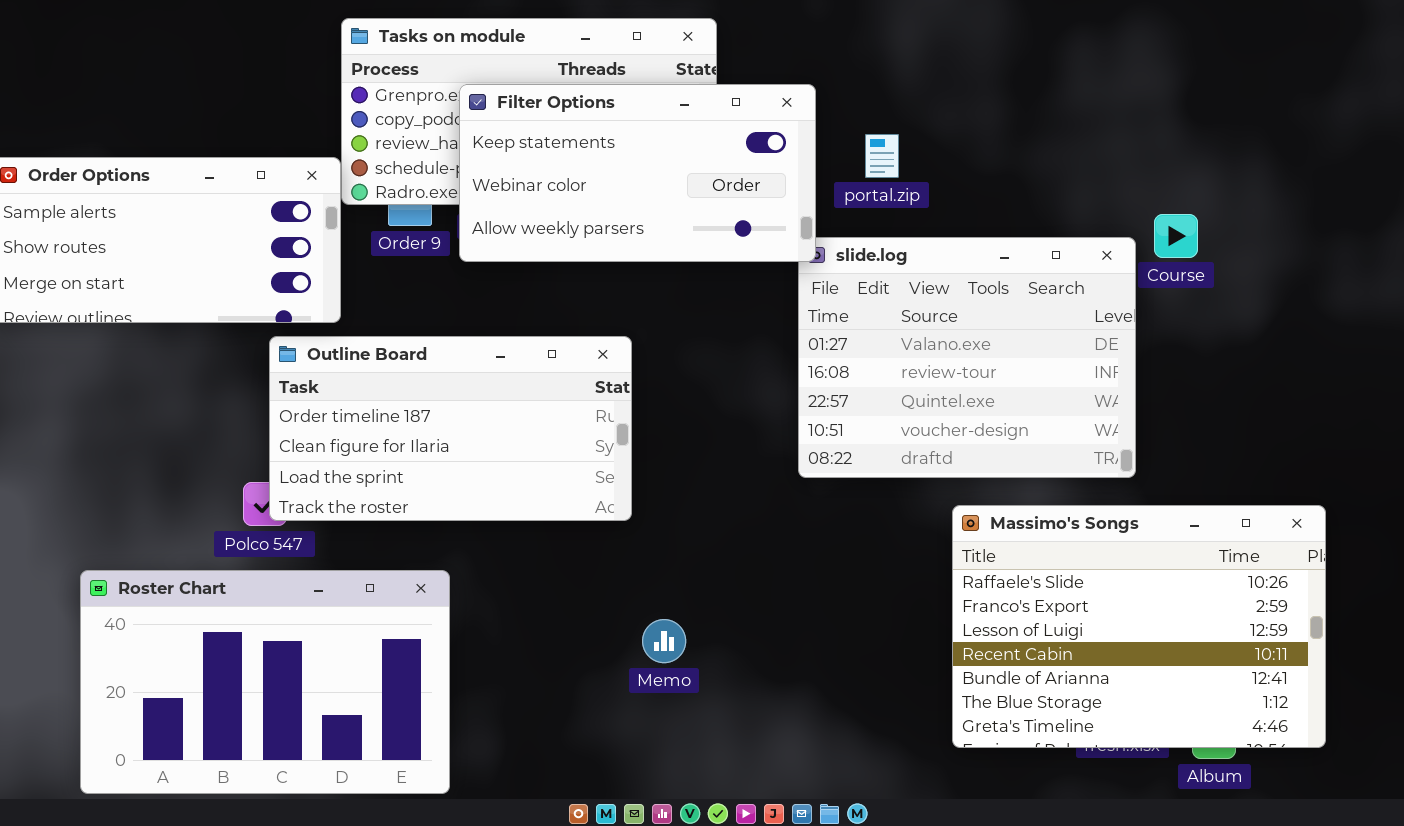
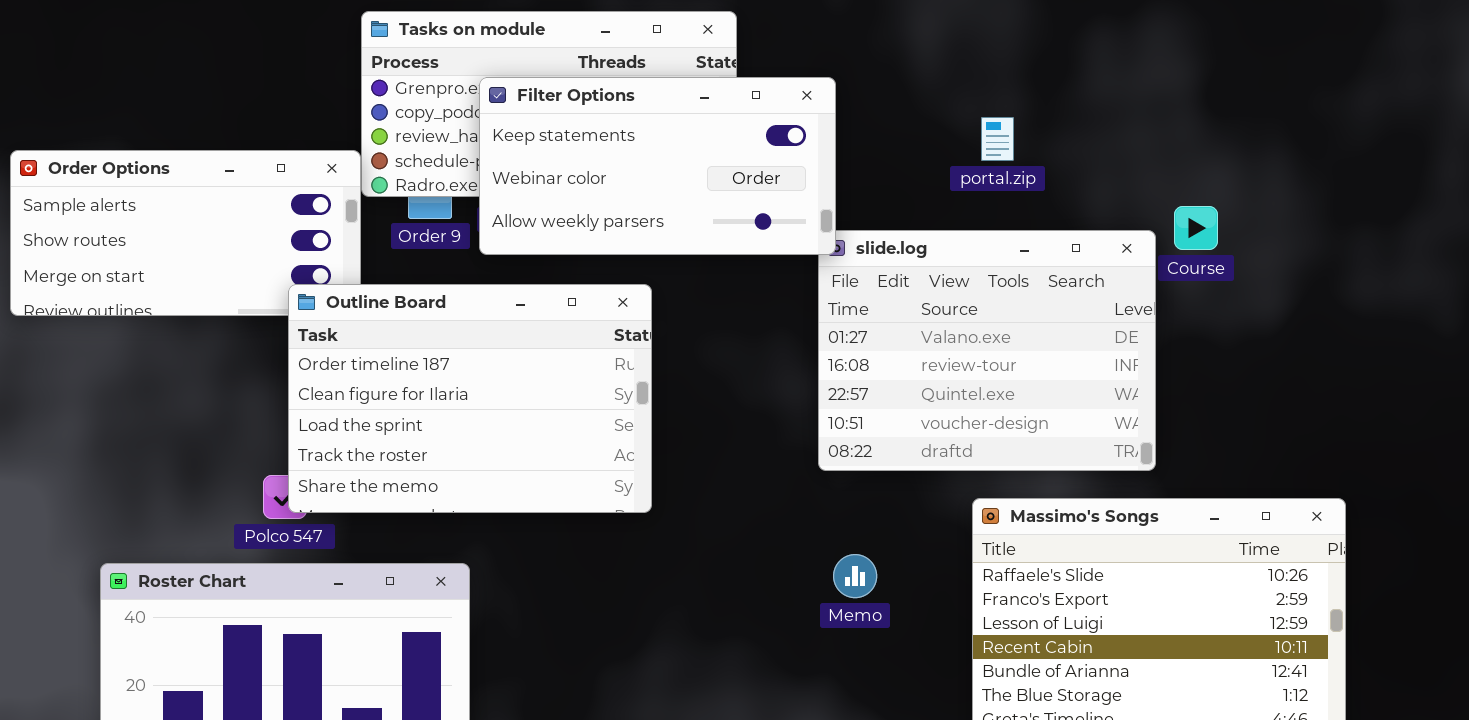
portal.zip: [865,134,899,178] -> [981,117,1014,161], moved
Outline Board: [269,336,632,521] -> [288,284,652,513], resized
Memo: [642,619,686,663] -> [833,554,877,598], moved

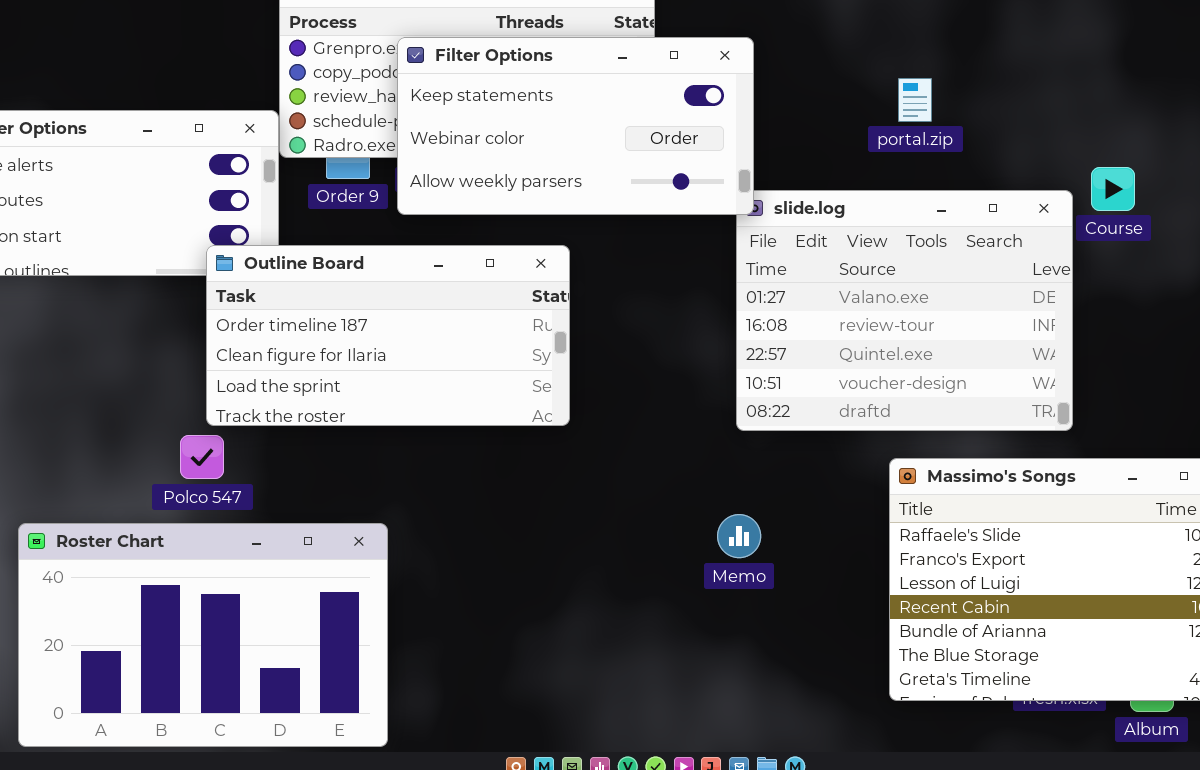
Outline Board: [288,284,652,513] -> [206,245,570,426], resized
Memo: [833,554,877,598] -> [717,514,761,558], moved

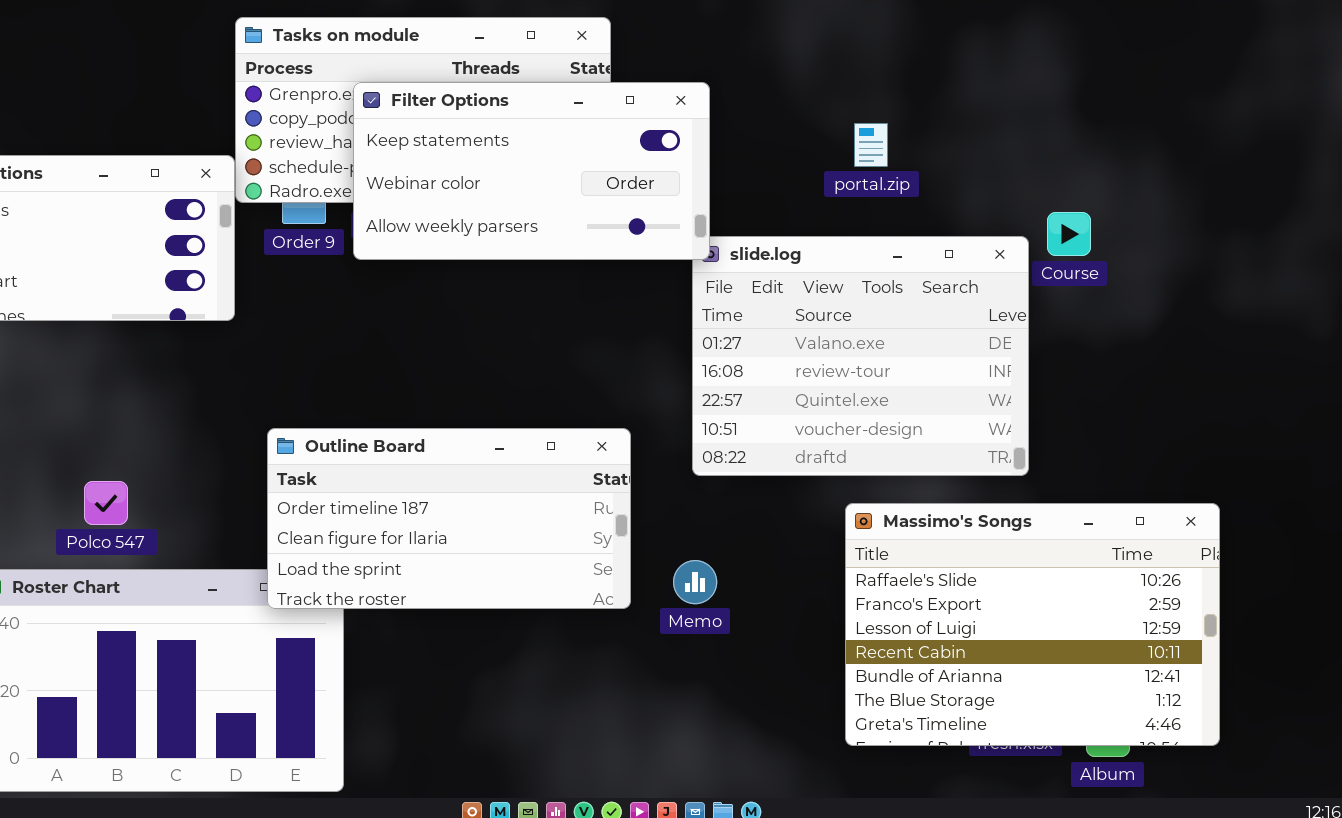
Outline Board: [206,245,570,426] -> [267,428,631,609], moved
Polco 547: [180,435,224,479] -> [84,481,128,525], moved

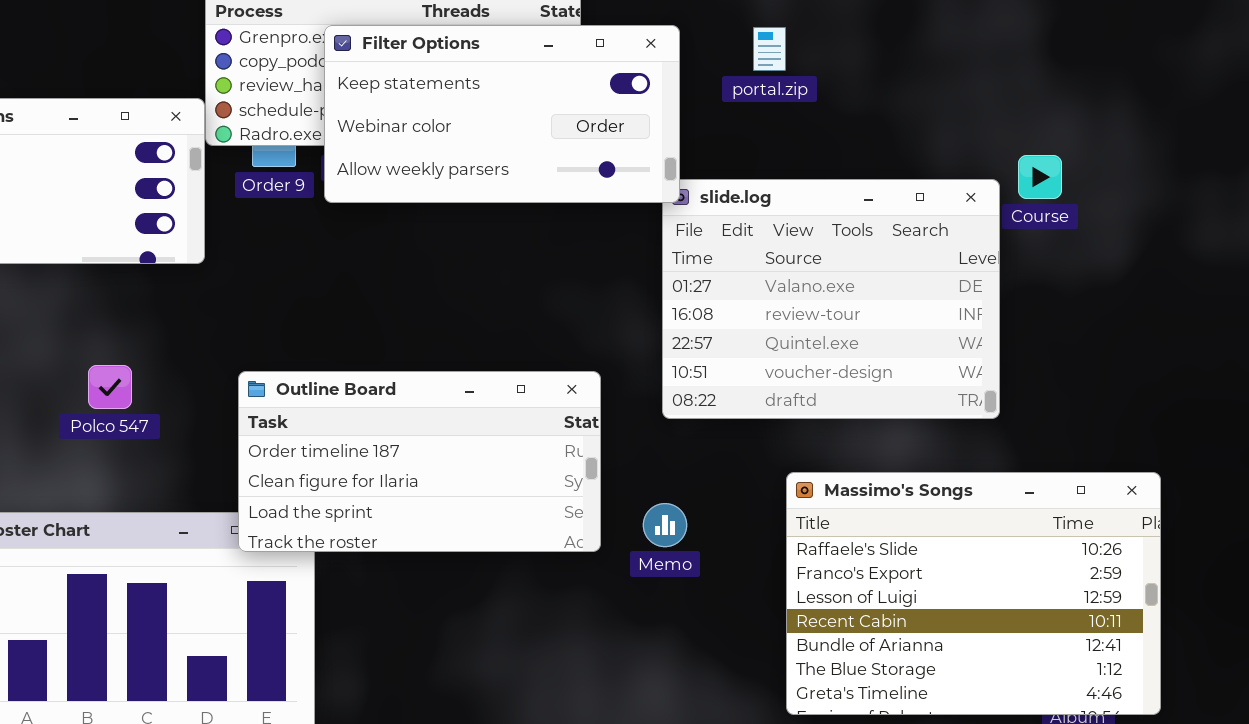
portal.zip: [854,123,888,167] -> [753,27,786,71], moved
Polco 547: [84,481,128,525] -> [88,365,132,409], moved
Massimo's Songs: [845,503,1220,746] -> [786,472,1161,715], moved

